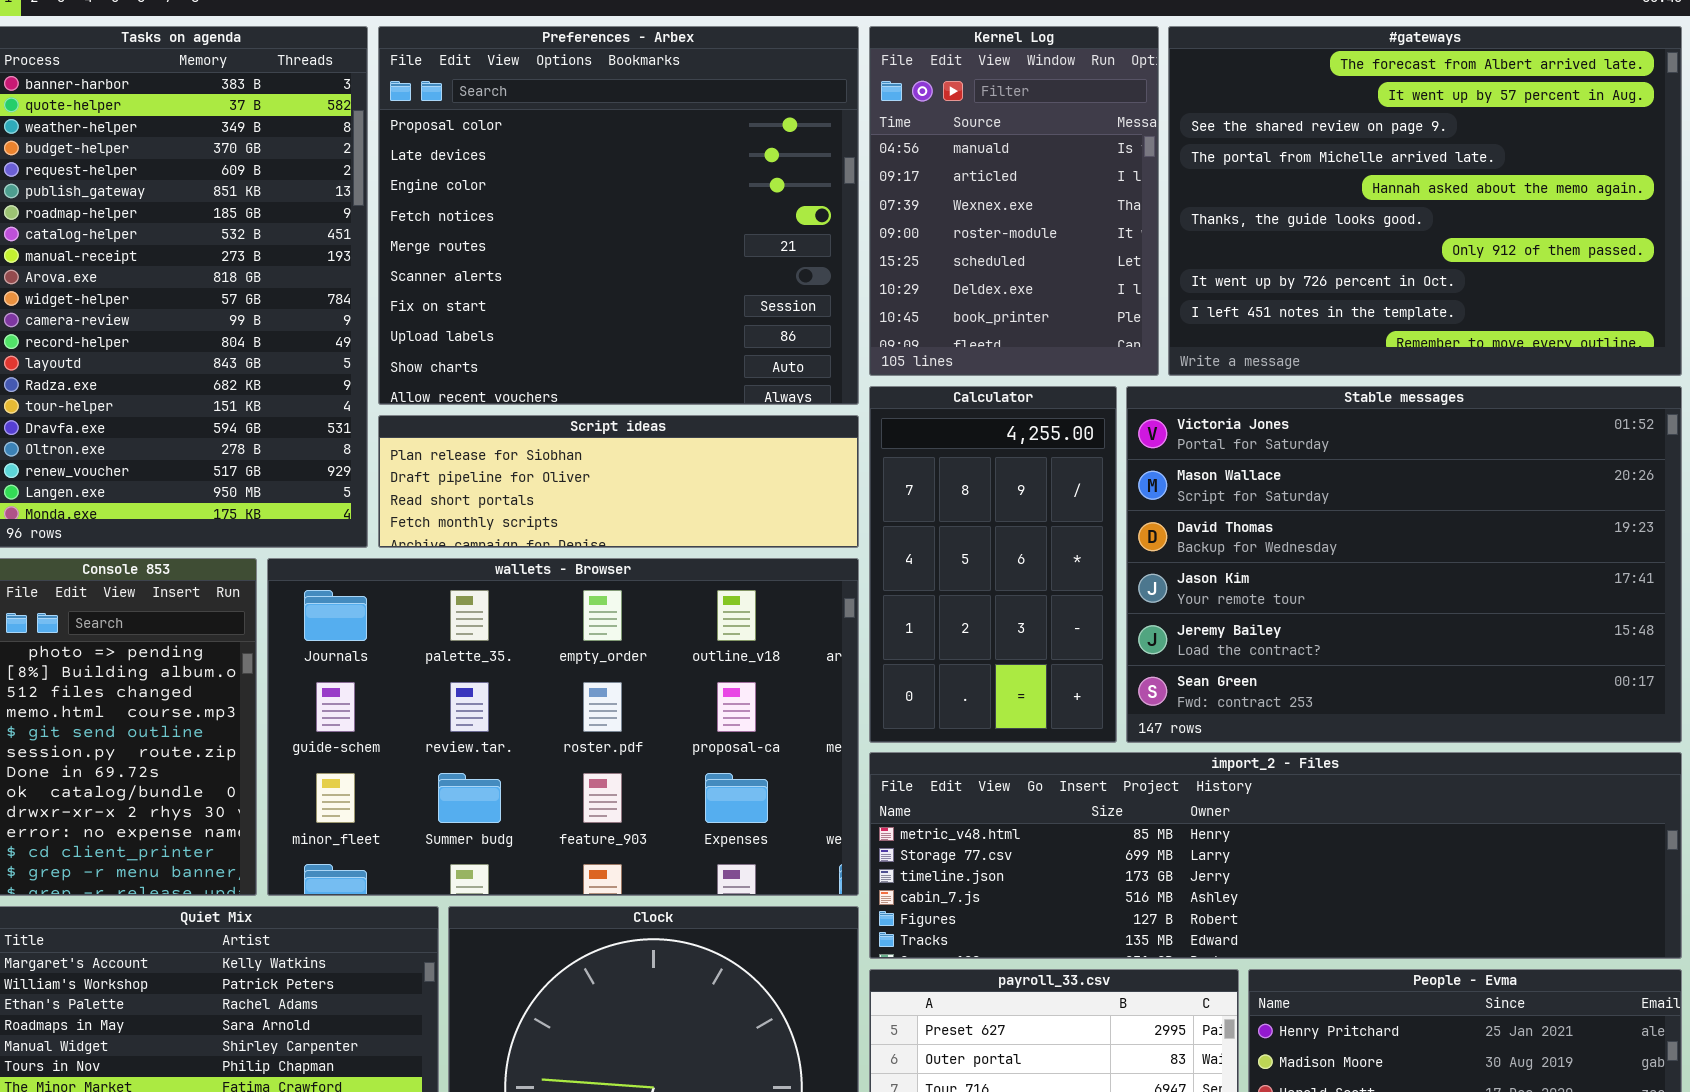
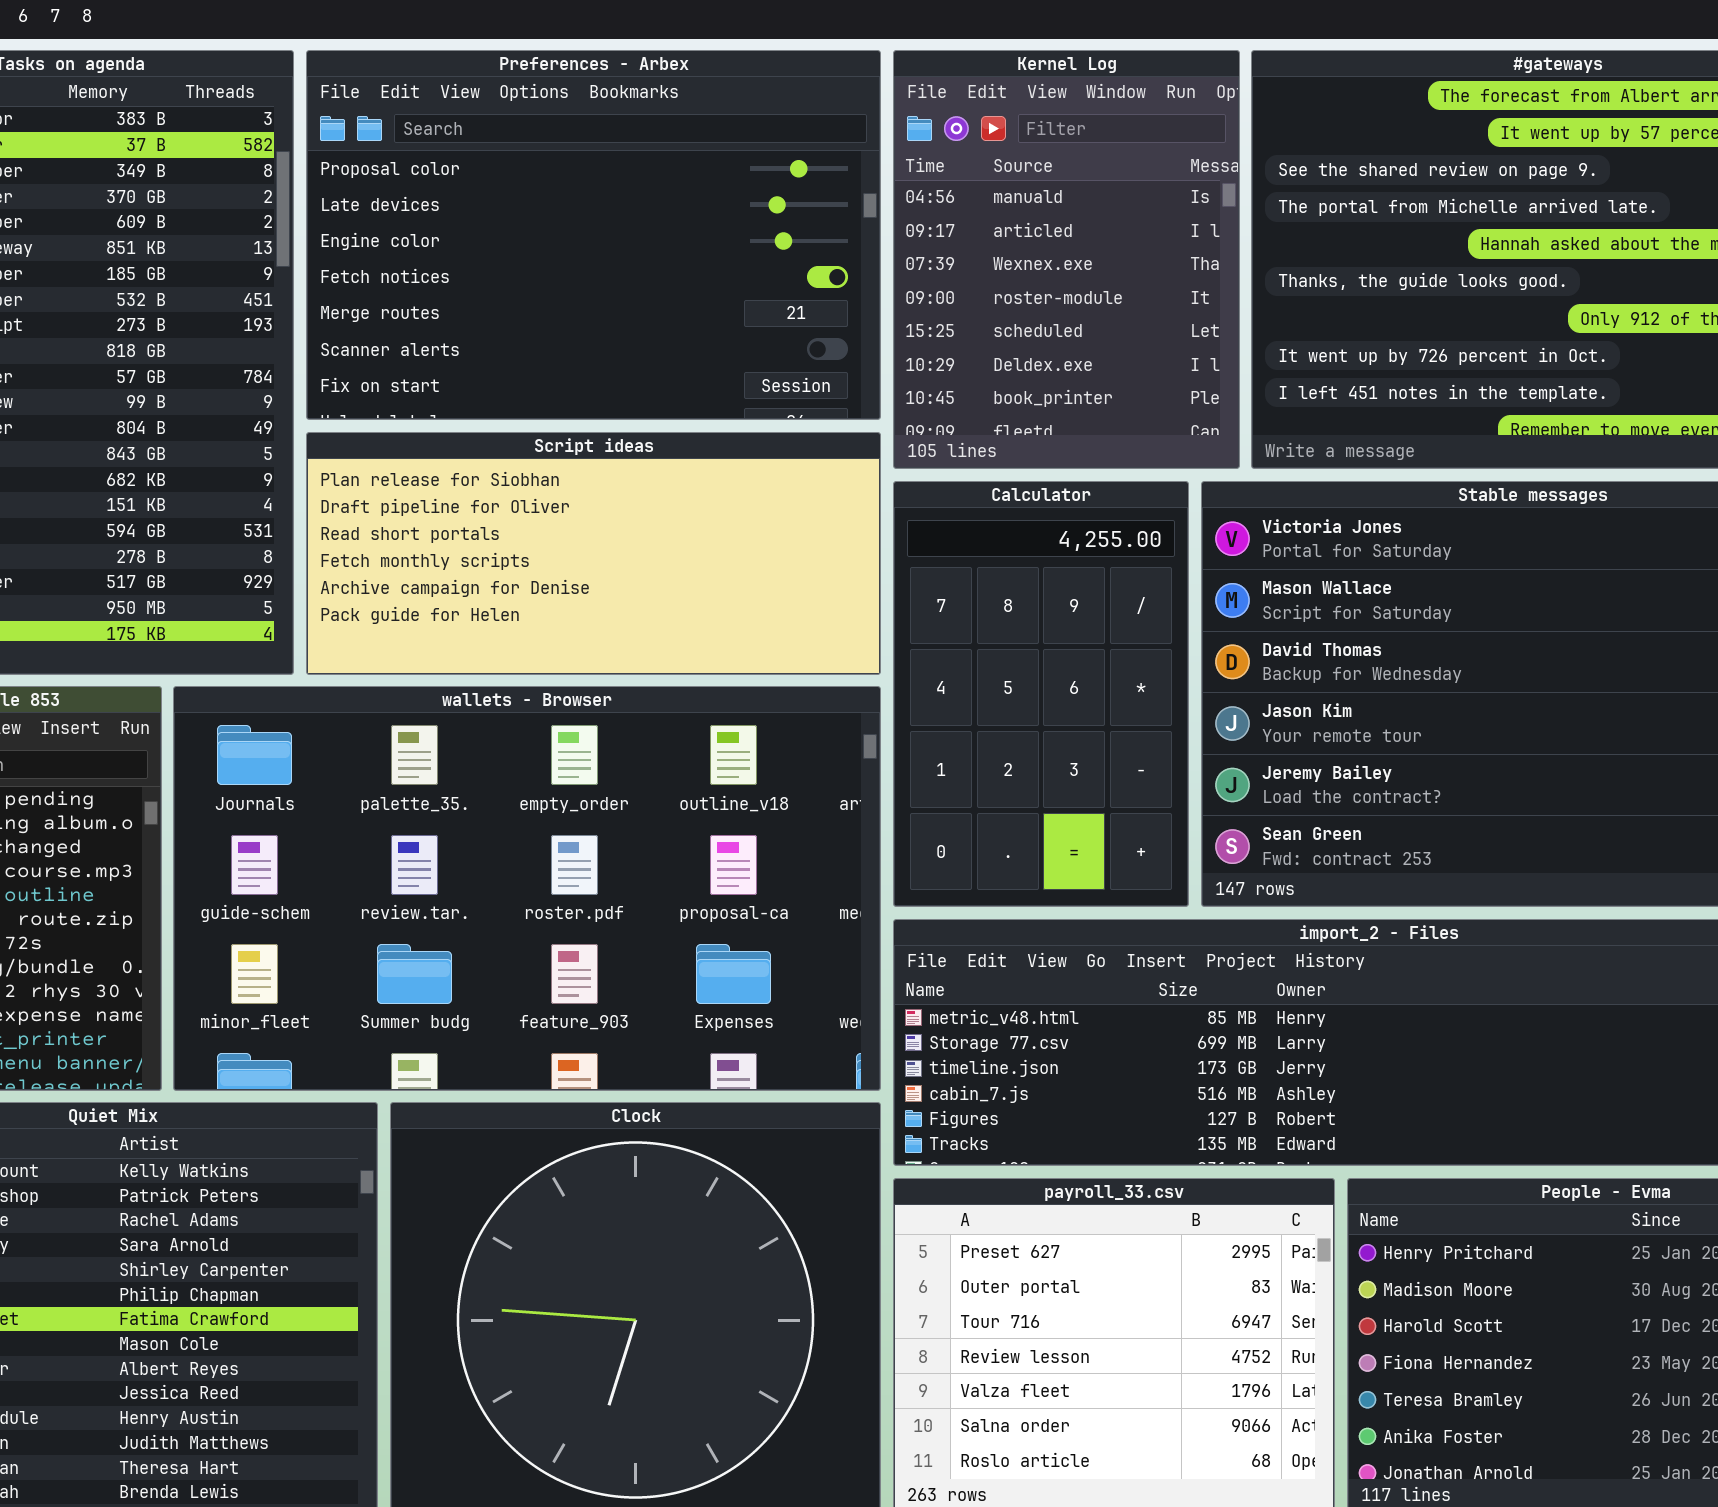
Preferences - Arbex: [378,26,859,405] -> [306,50,881,420], resized
Script ideas: [378,415,859,548] -> [306,432,881,675], resized

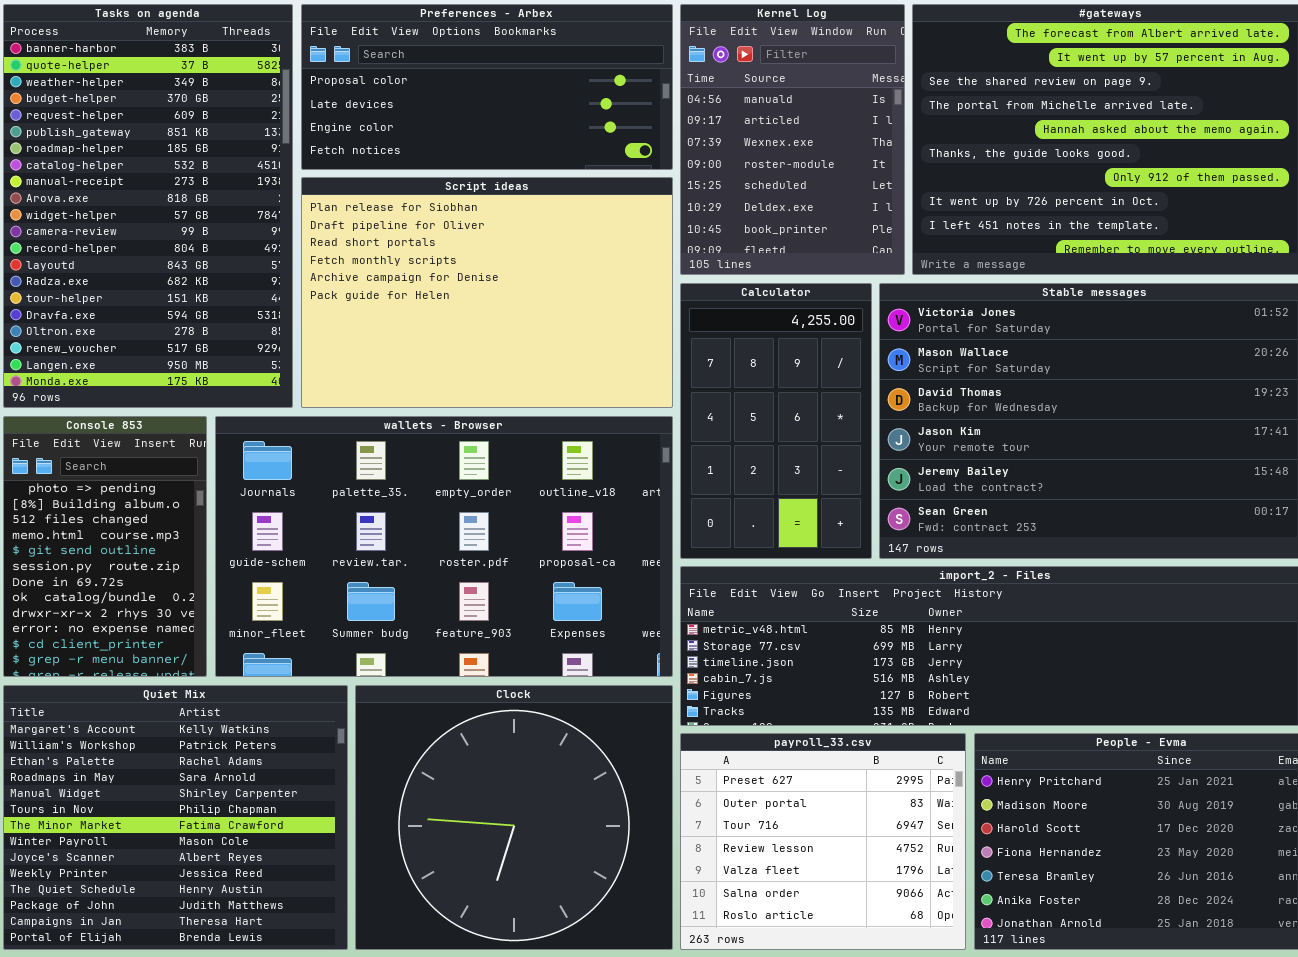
Preferences - Arbex: [306,50,881,420] -> [301,4,673,170], resized
Script ideas: [306,432,881,675] -> [301,177,673,408], resized

